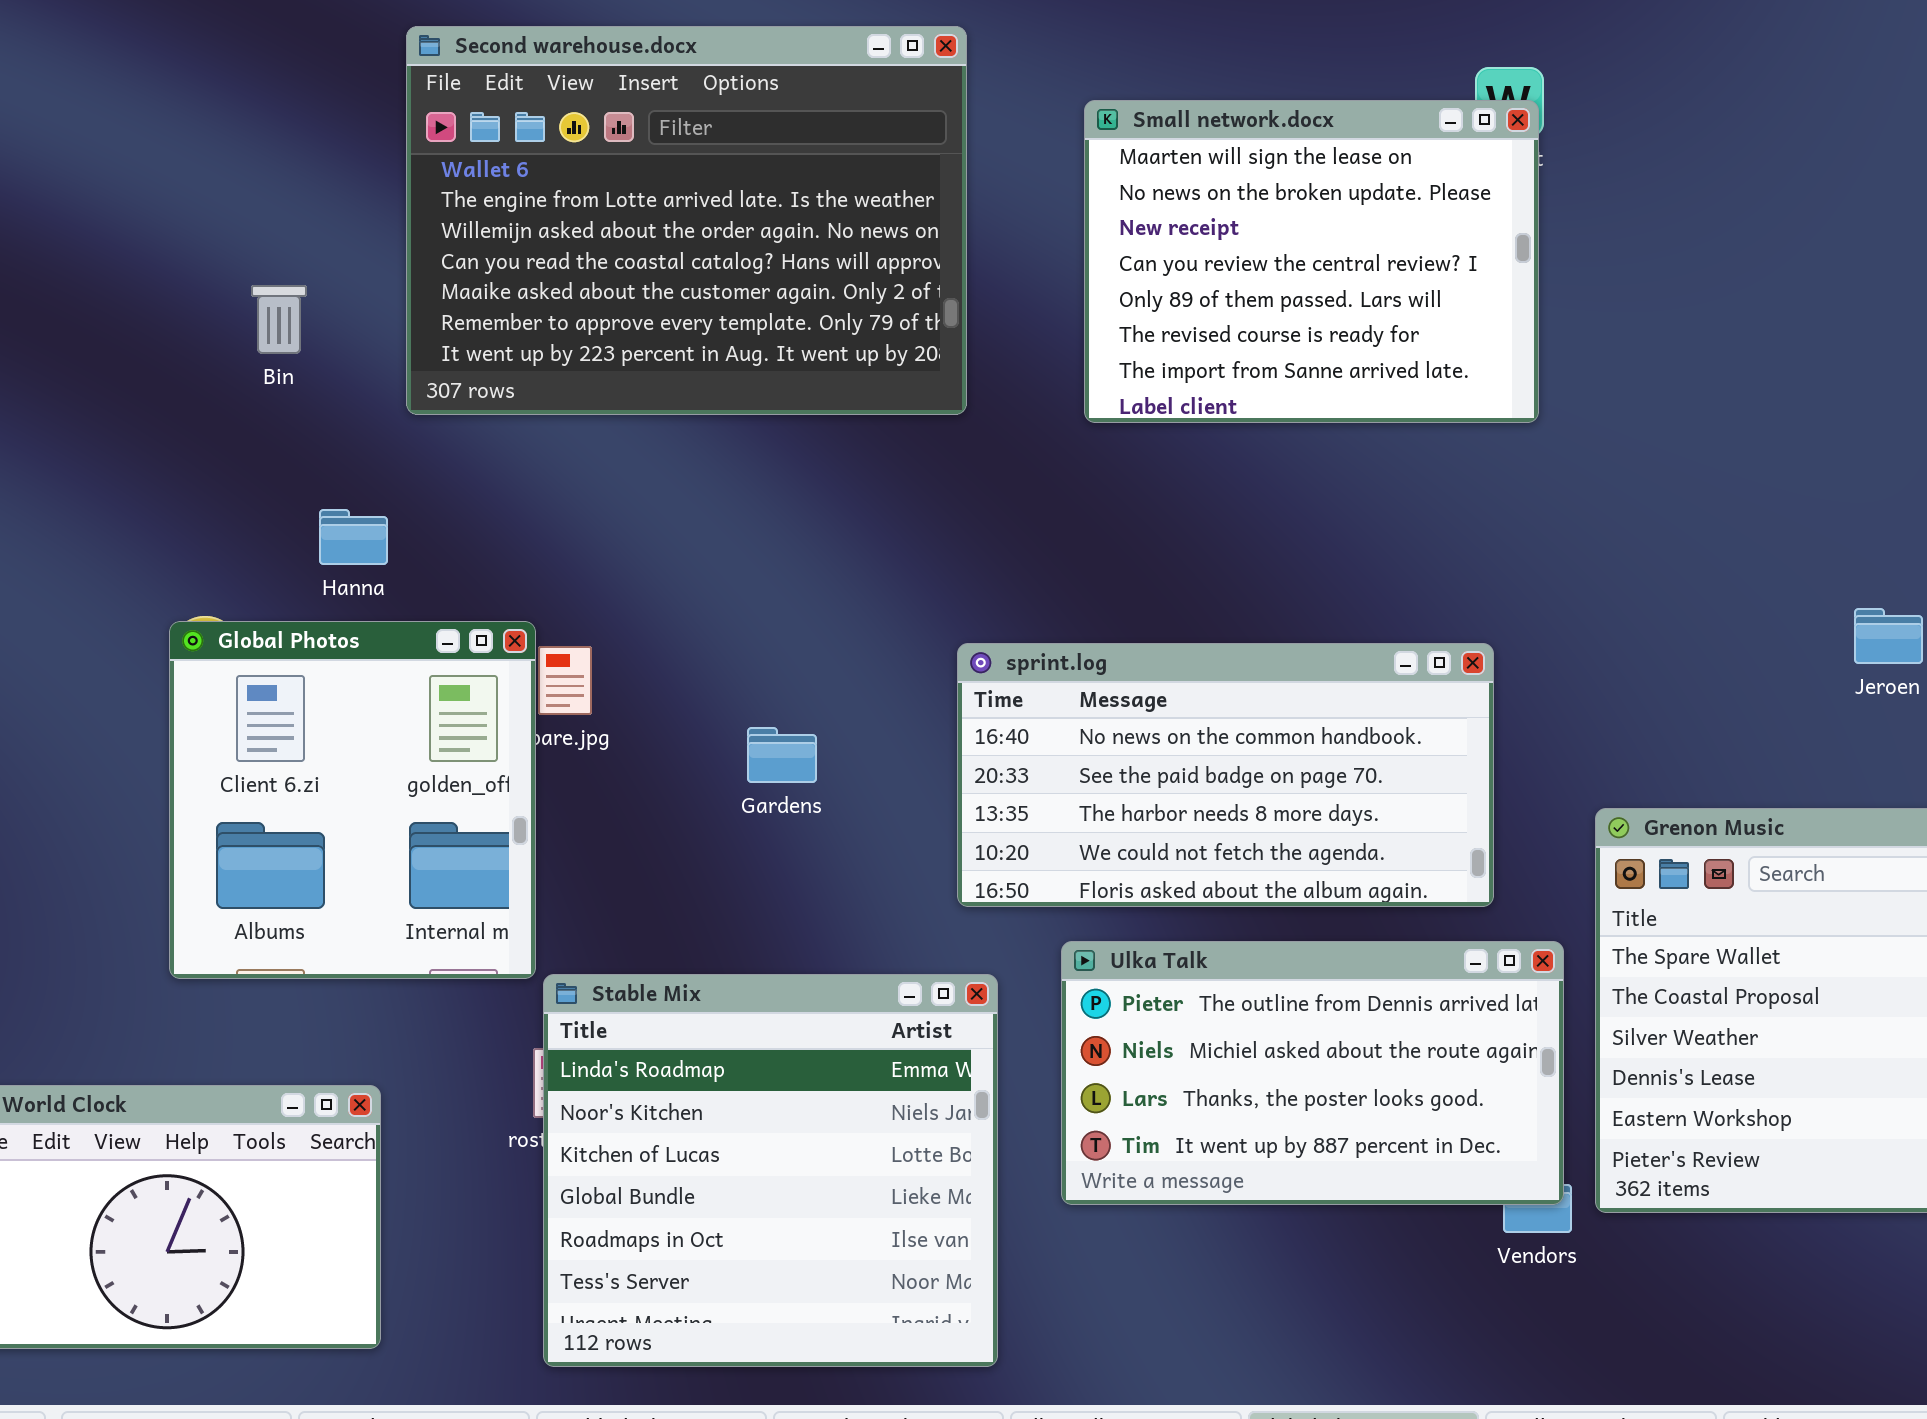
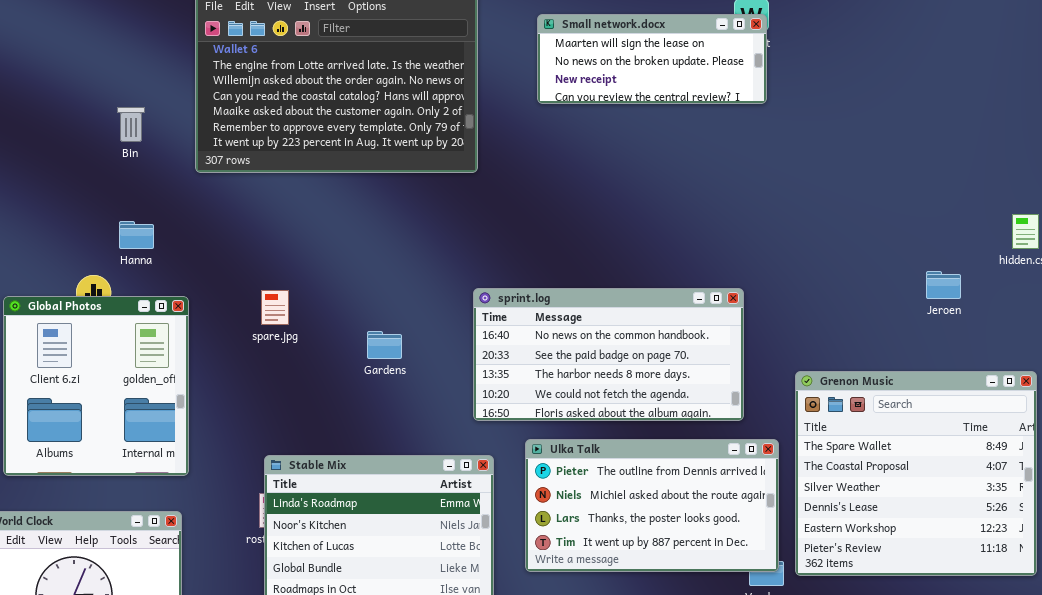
Small network.docx: [1084,100,1539,423] -> [537,14,767,104], resized
Hanna: [319,509,388,565] -> [119,221,154,249], moved
Global Photos: [169,621,536,979] -> [3,296,189,476], moved

